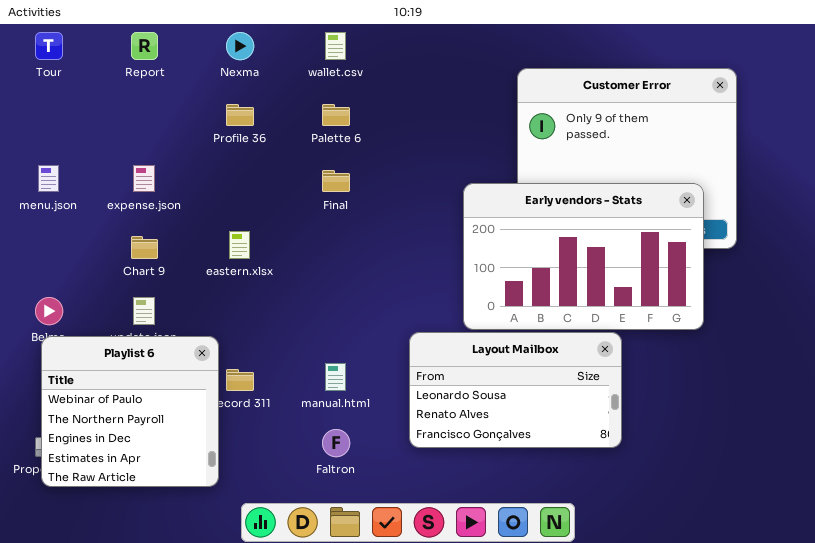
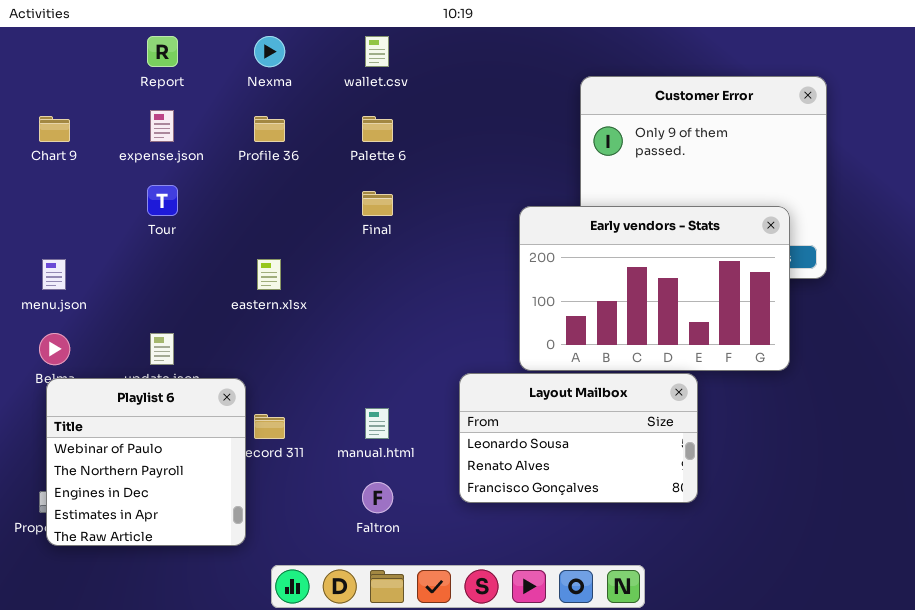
Tour: [35,32,63,60] -> [147,185,178,216], moved
menu.json: [38,165,59,192] -> [42,259,66,290], moved
expense.json: [133,165,155,192] -> [150,110,174,142], moved
Chart 9: [131,236,158,259] -> [39,116,70,142], moved

